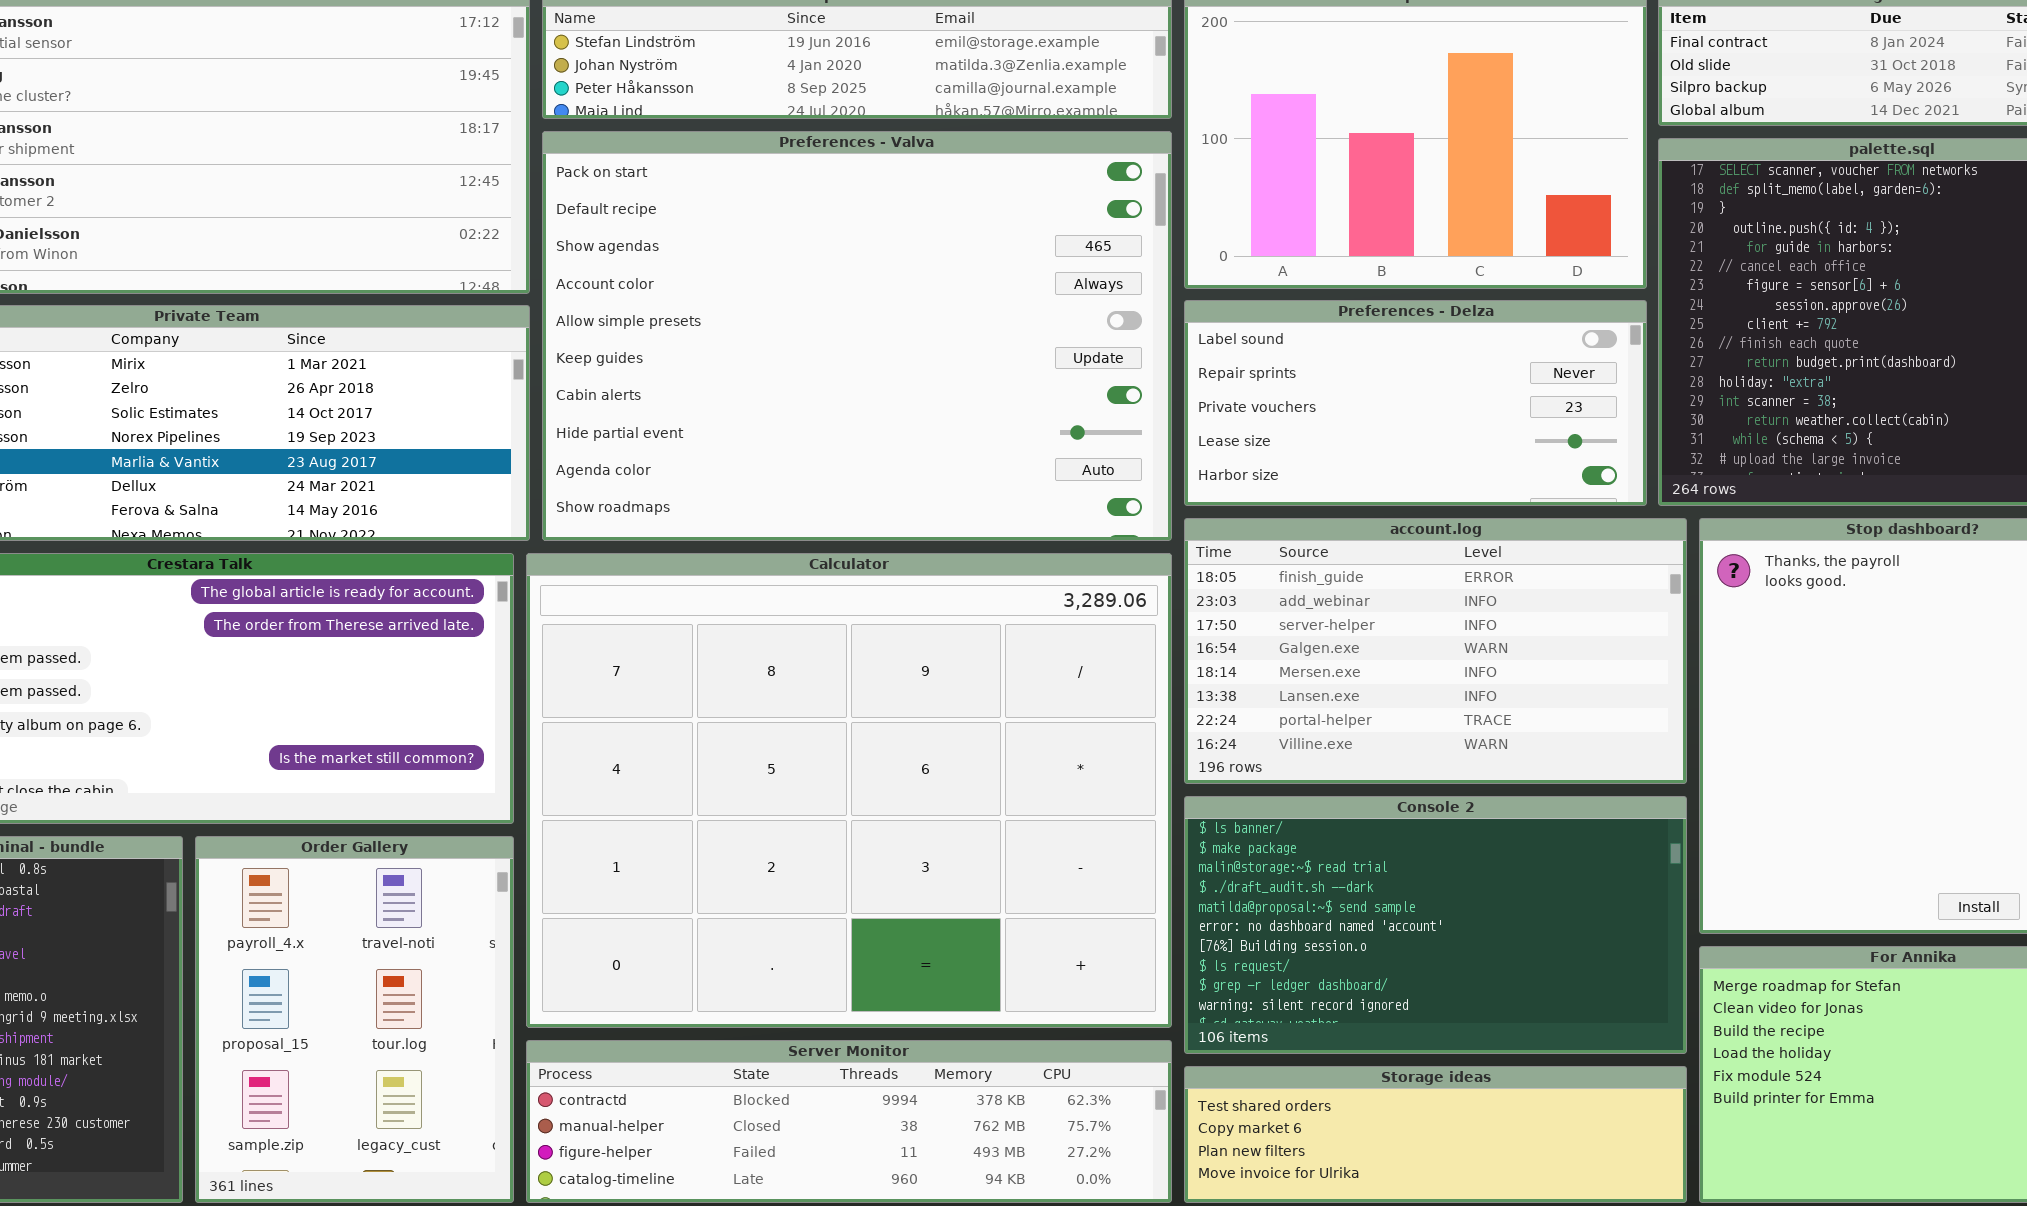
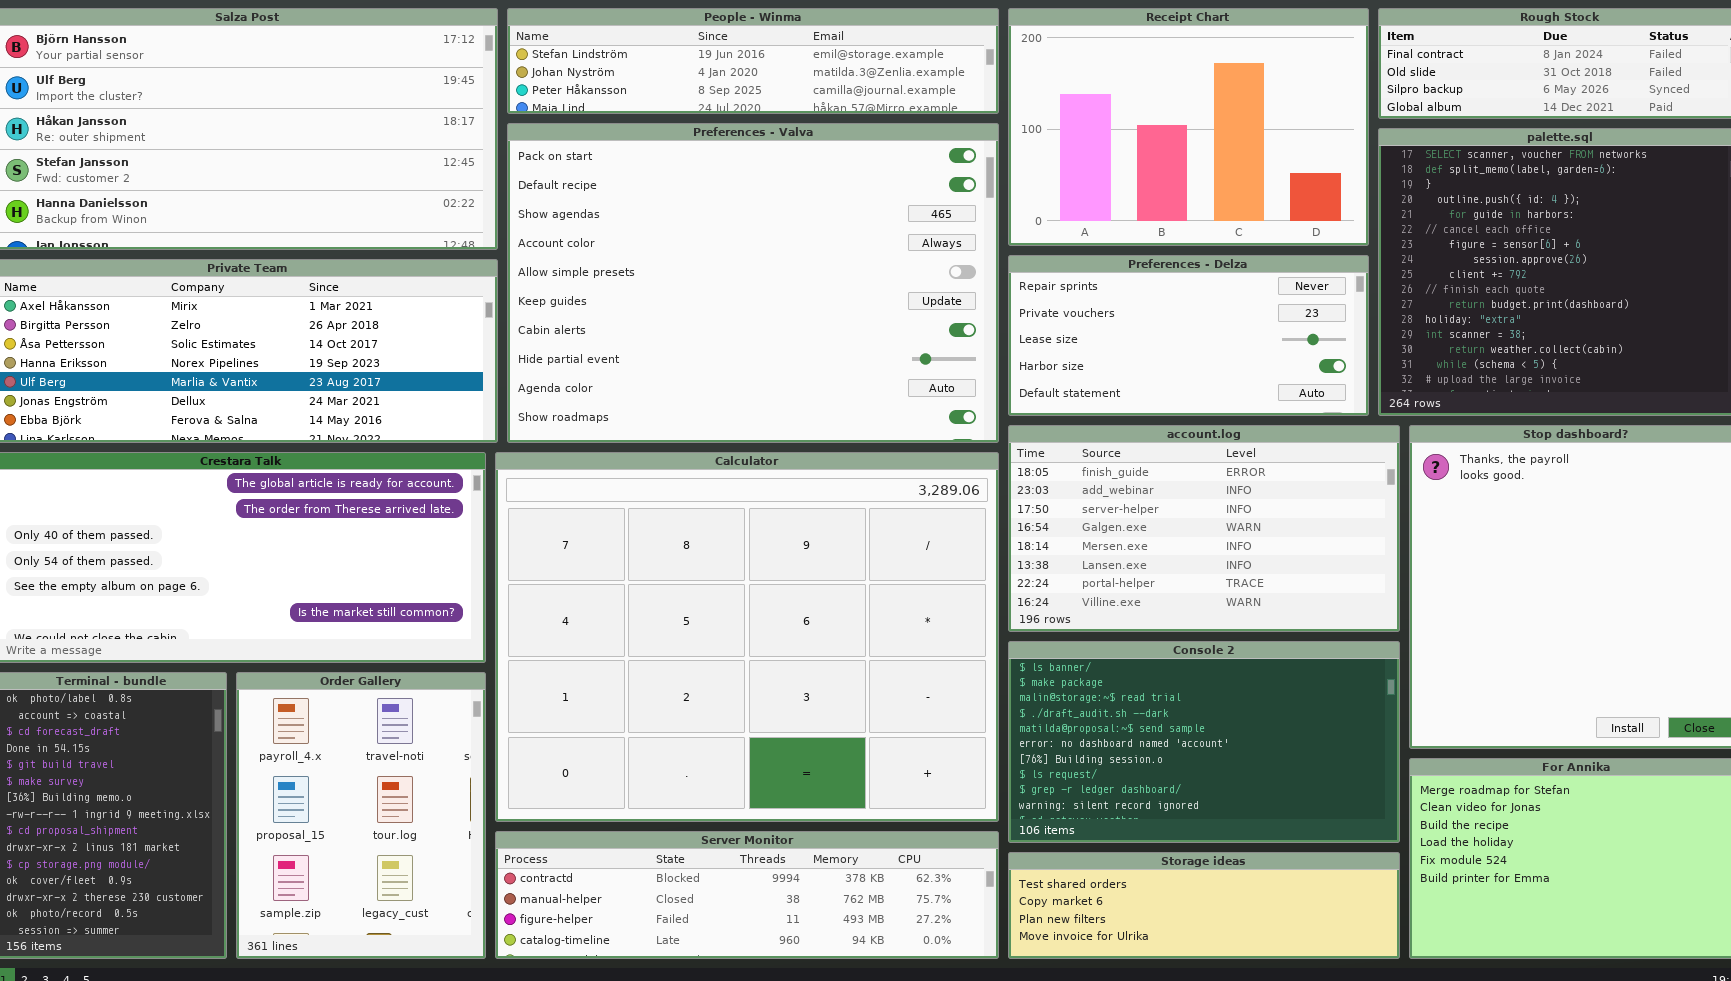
Preferences - Delza: [1184,300,1647,506] -> [1008,255,1369,416], scrolled down 1 row

